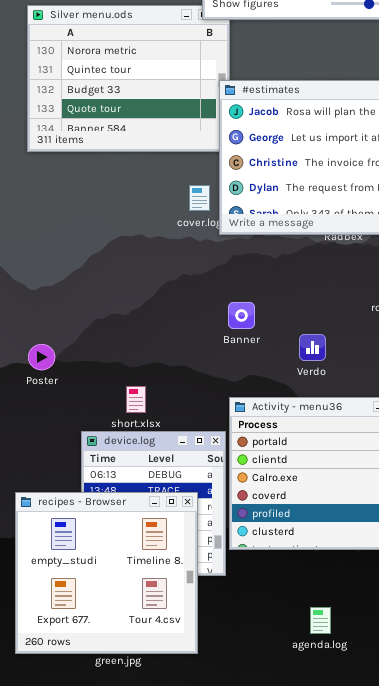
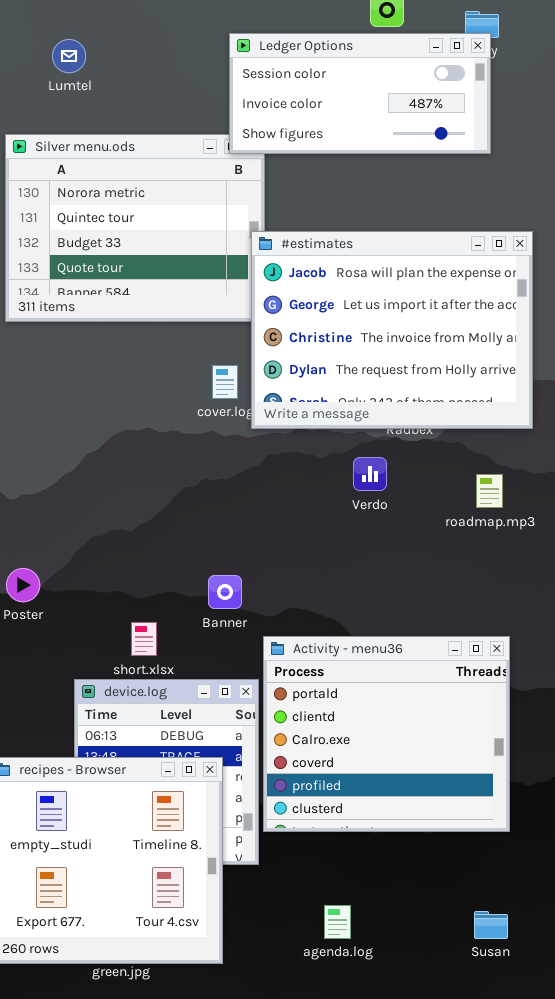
Banner: [228,302,255,329] -> [208,575,242,609], moved
Verdo: [299,334,326,361] -> [353,457,387,491], moved
agenda.log: [310,607,331,634] -> [324,905,351,939], moved

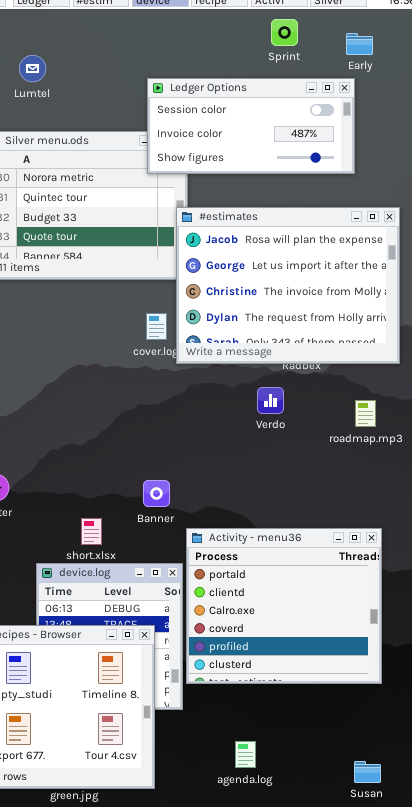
Ledger Options: [229,33,491,154] -> [147,78,355,174], moved
Susan: [474,911,508,939] -> [354,761,381,783], moved

